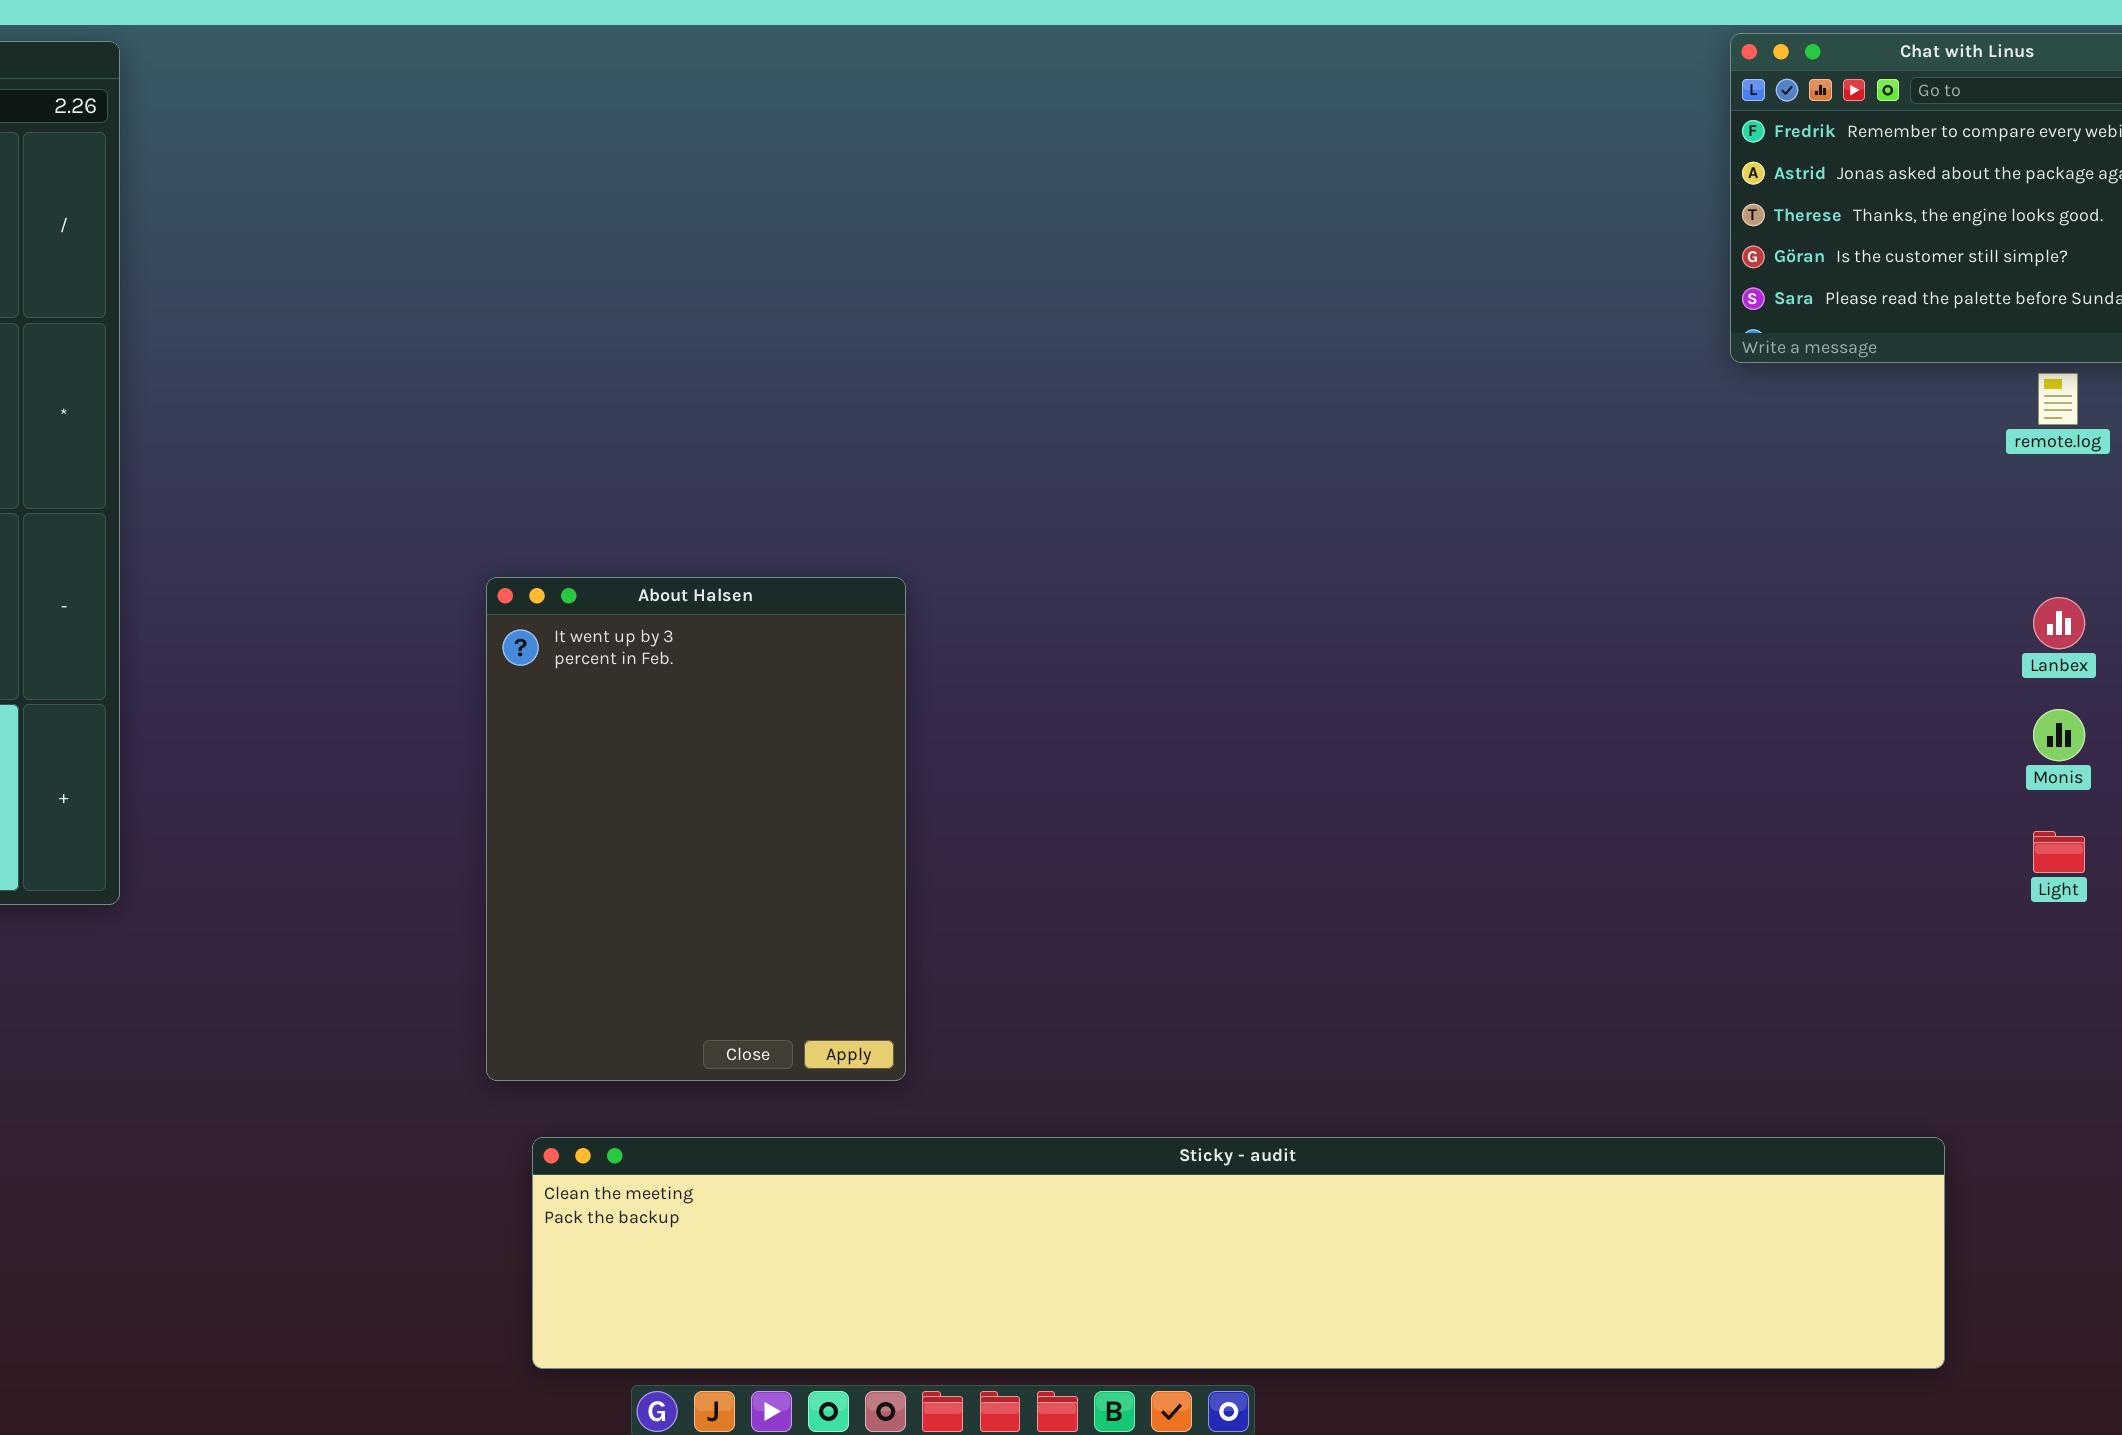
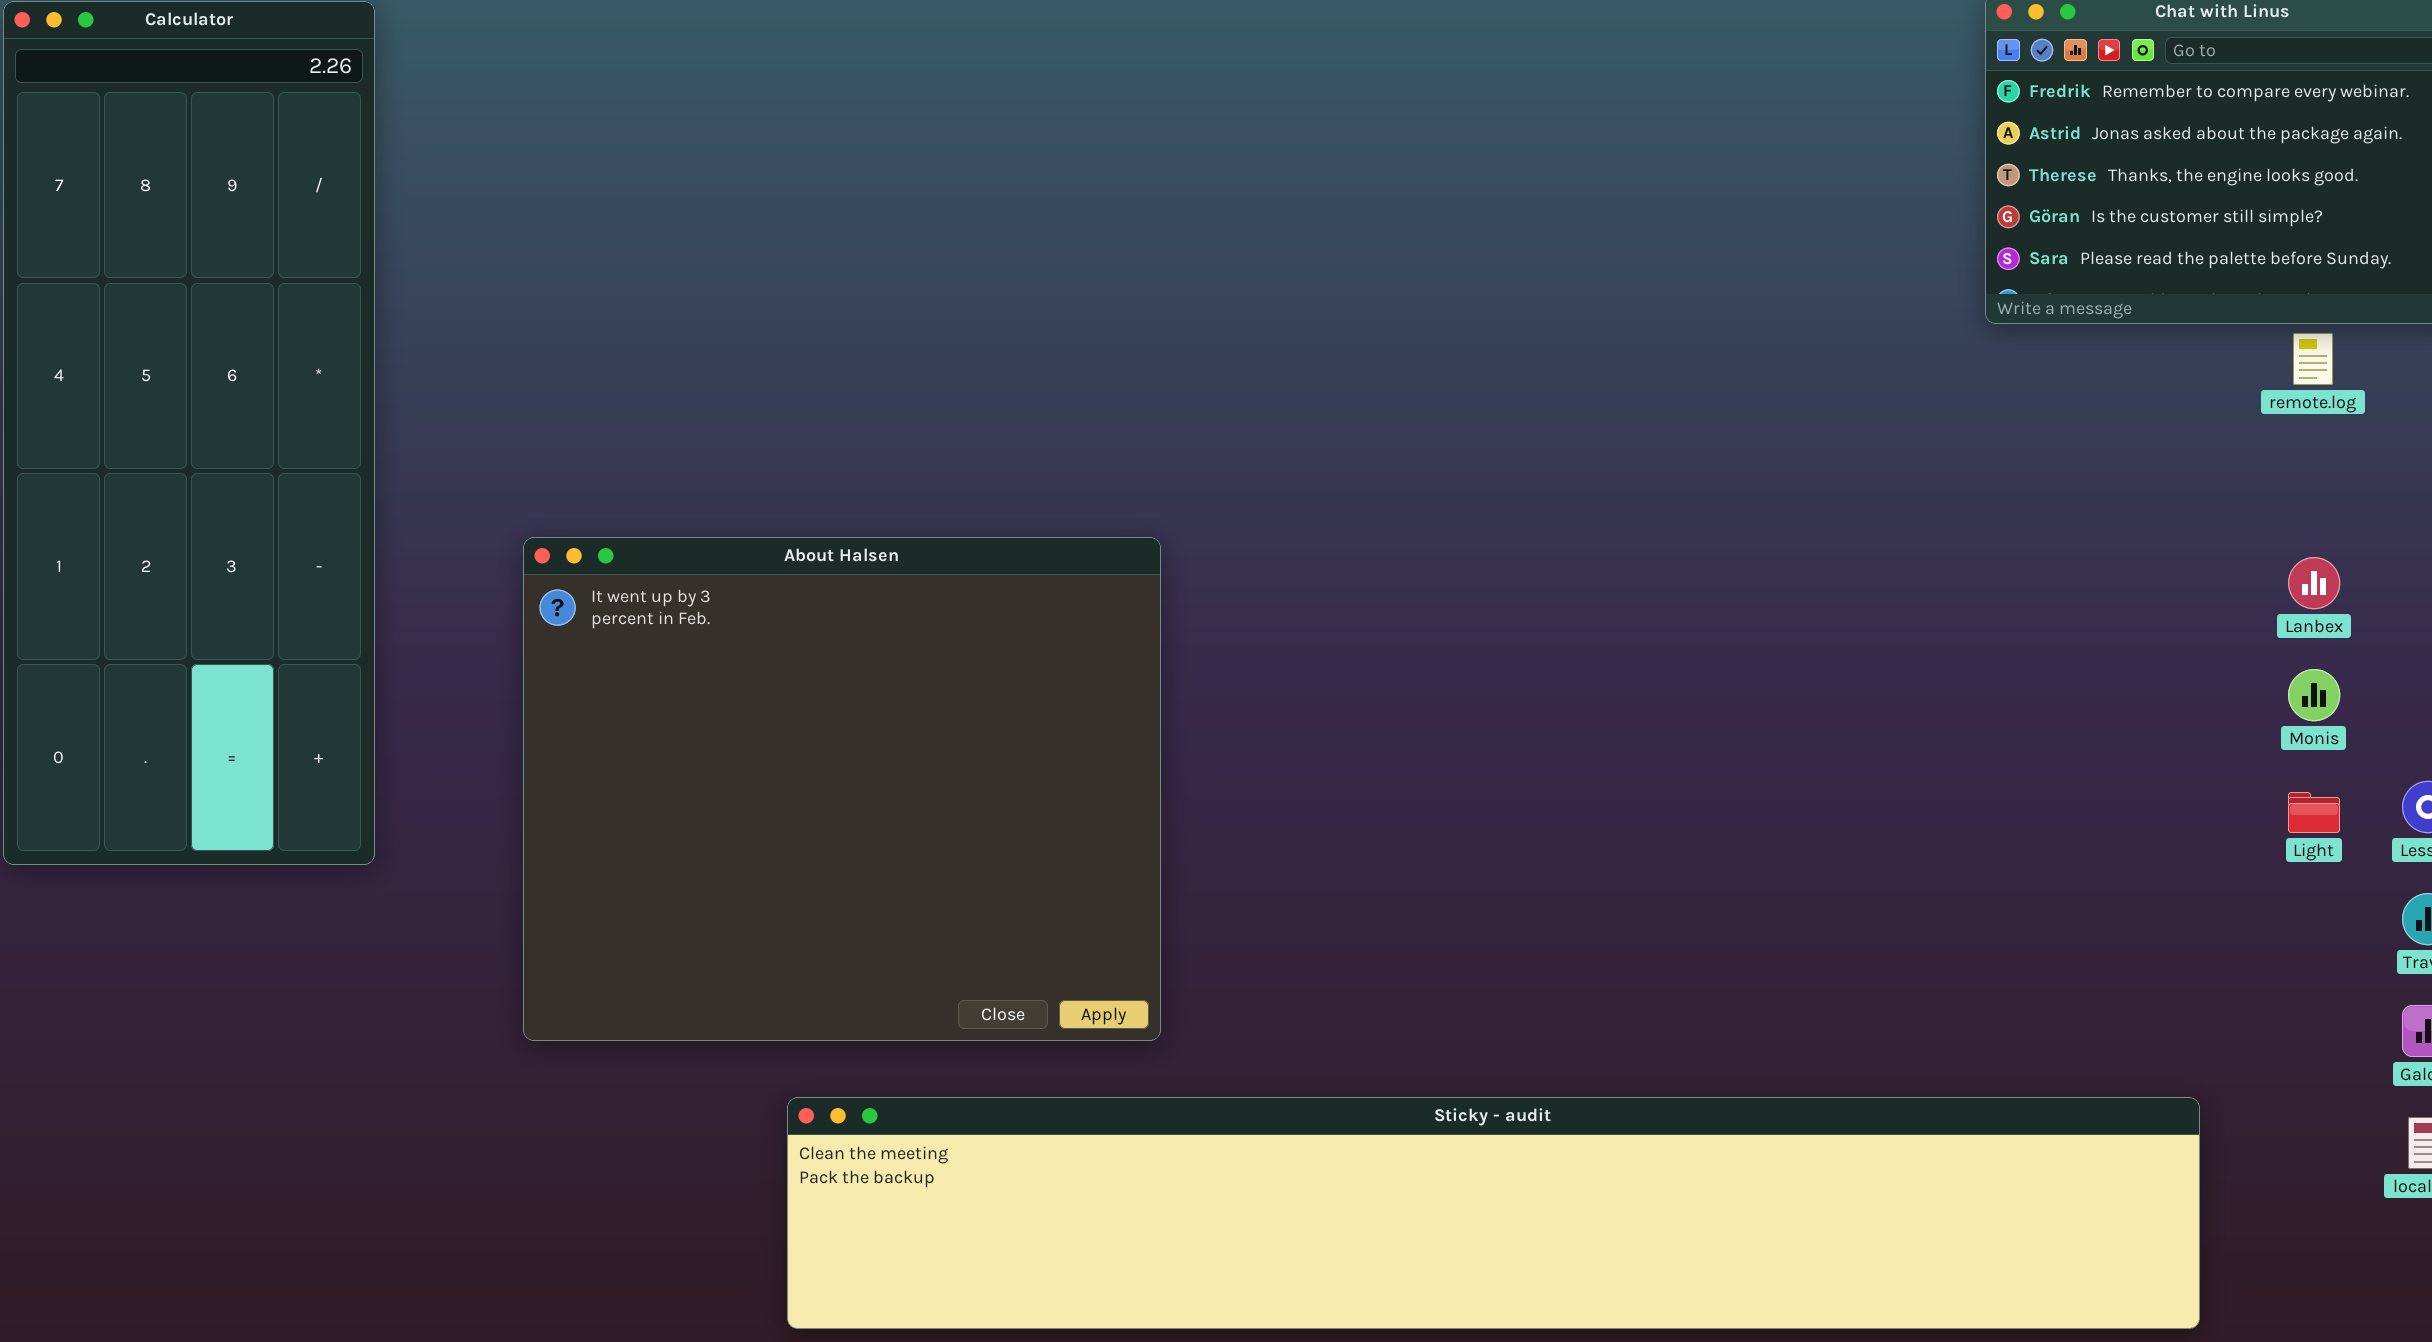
About Halsen: [486,577,906,1081] -> [523,537,1161,1041], resized

